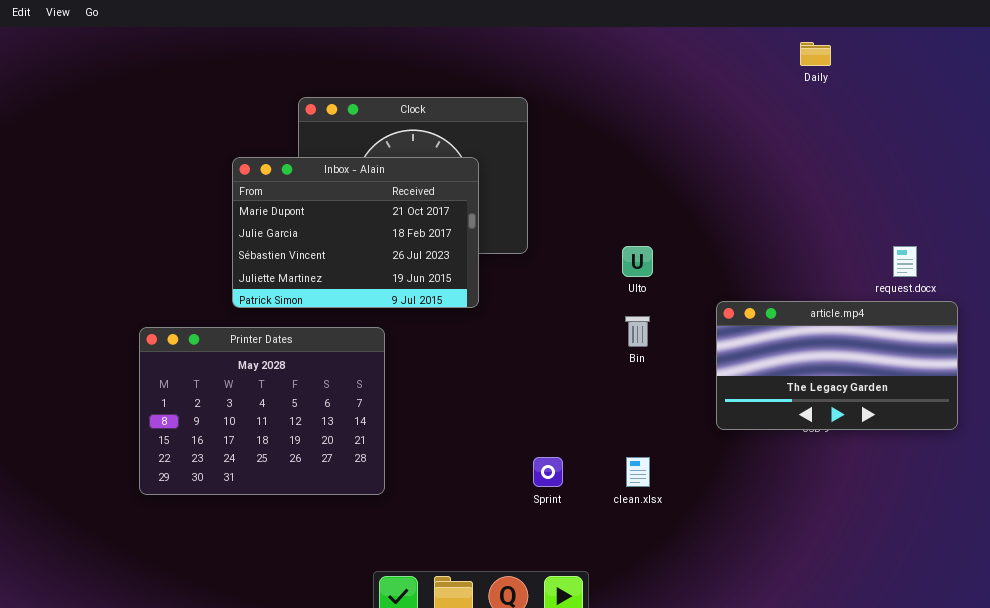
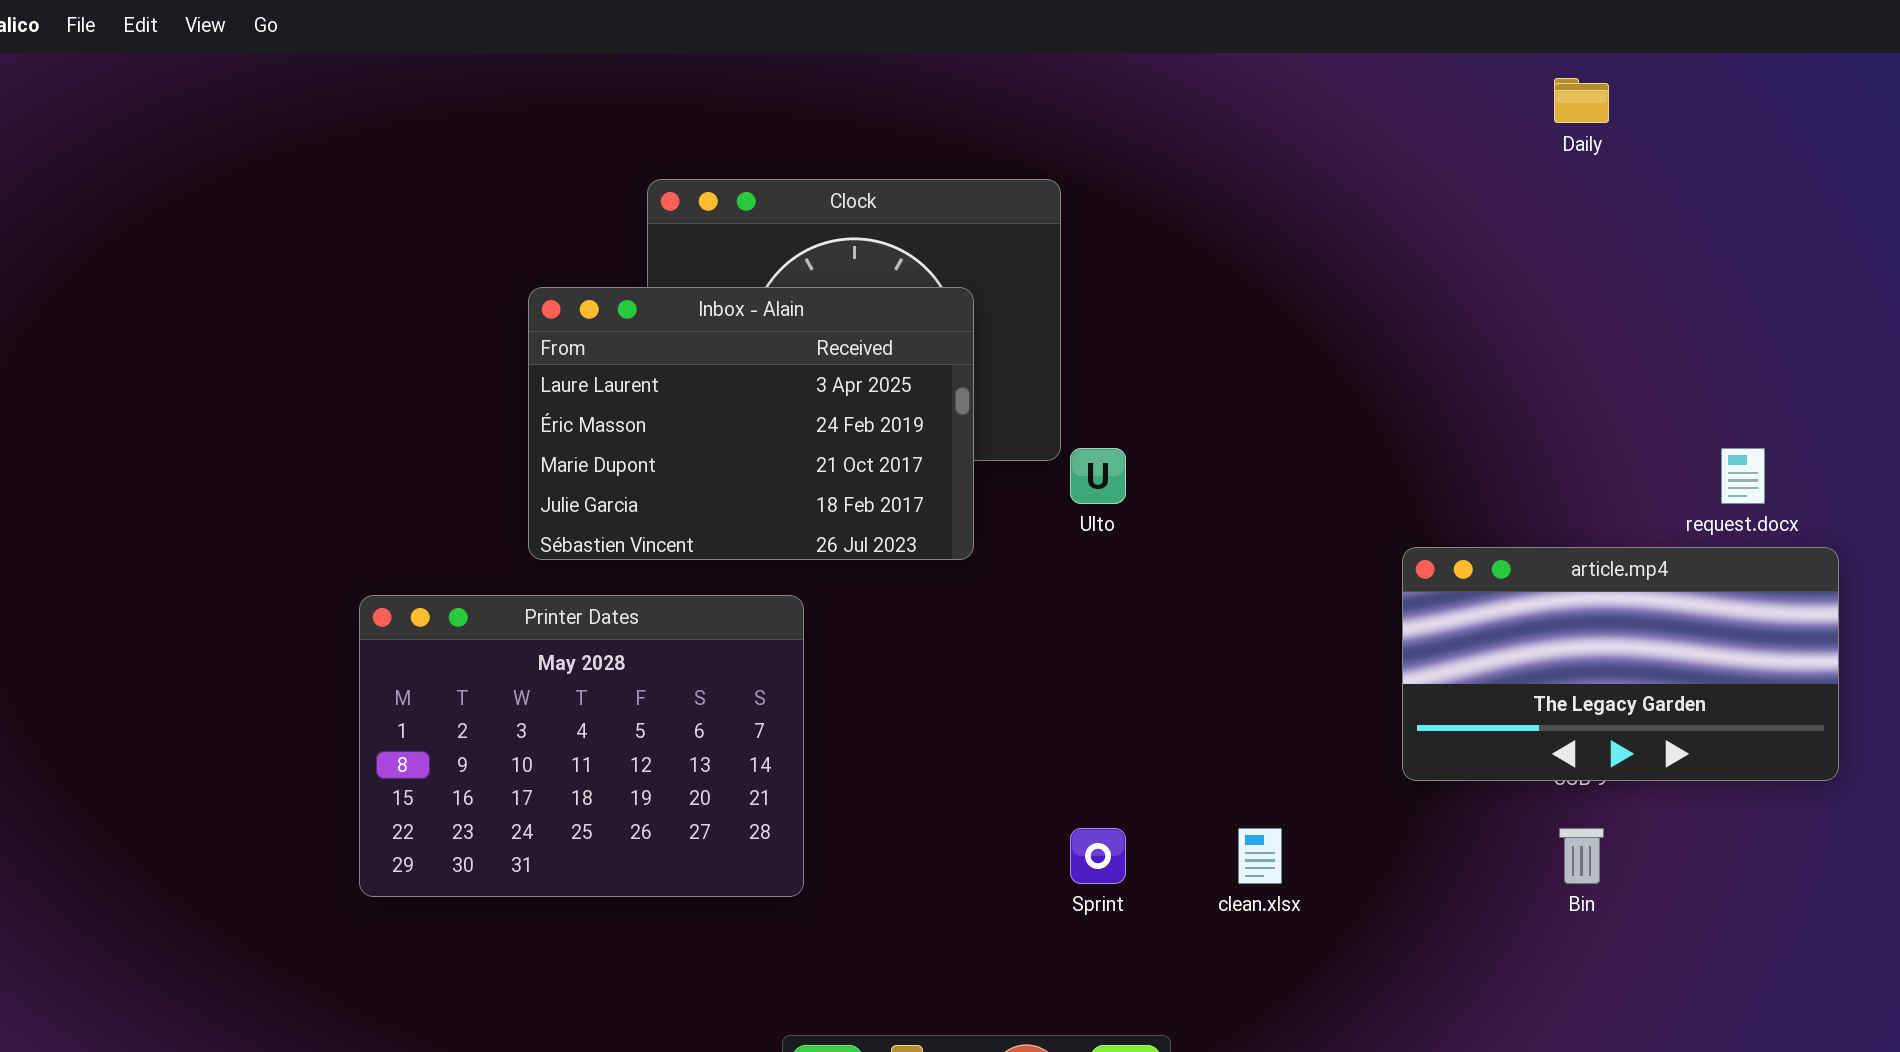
Inbox - Alain: [232,157,479,308] -> [528,287,974,560], scrolled up 2 rows
Ulto: [622,246,653,277] -> [1070,448,1126,504], moved
Bin: [625,316,650,347] -> [1559,828,1604,884], moved

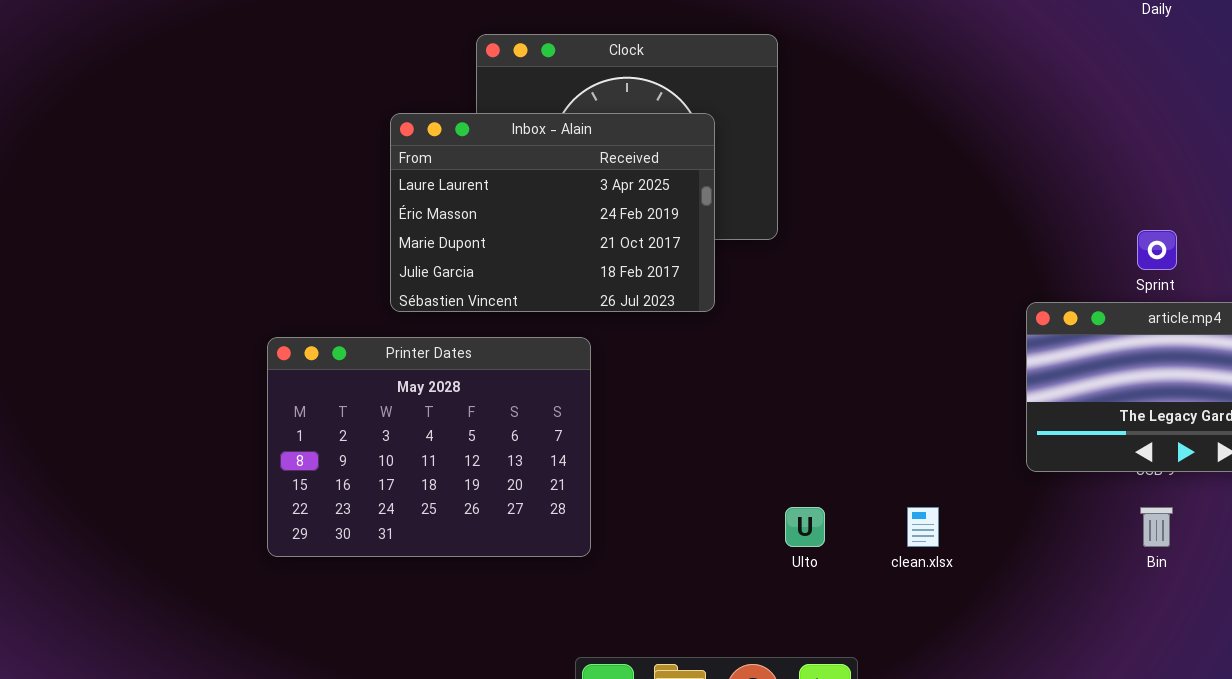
Ulto: [1070,448,1126,504] -> [785,507,825,547], moved
Sprint: [1070,828,1126,884] -> [1137,230,1177,270], moved

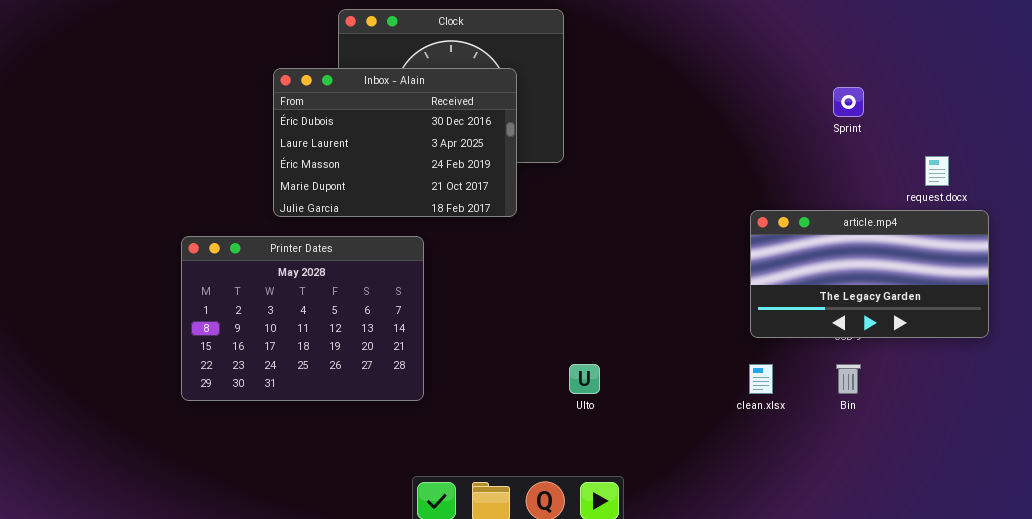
Inbox - Alain: [390,113,715,312] -> [273,68,517,217], scrolled up 1 row
Sprint: [1137,230,1177,270] -> [833,87,864,117], moved
clean.xlsx: [907,507,939,547] -> [749,364,773,394], moved

